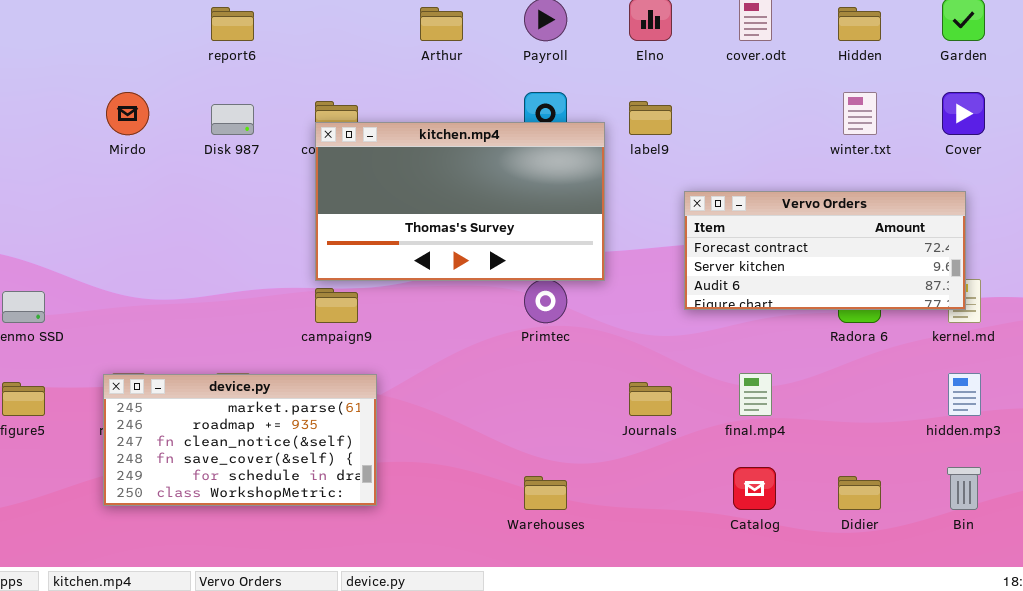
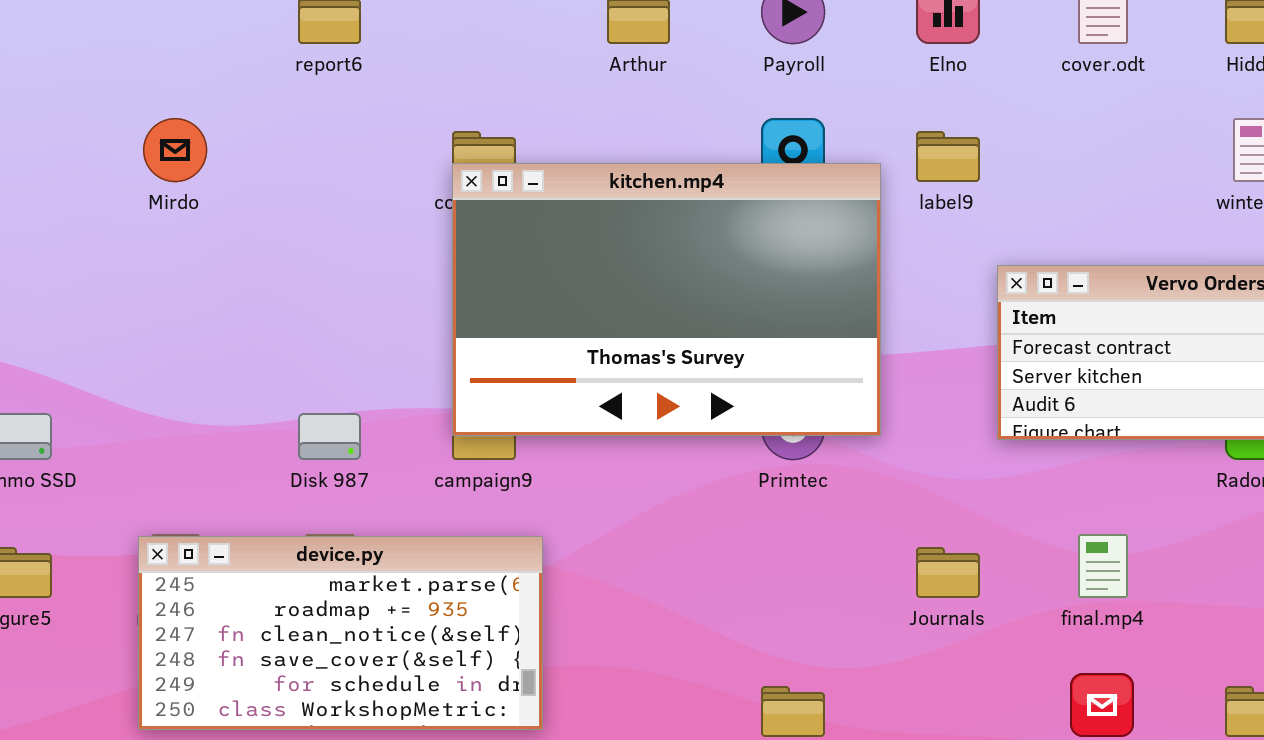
Disk 987: [211,104,254,135] -> [298,413,361,460], moved
kitchen.mp4: [315,122,605,281] -> [452,163,881,436], resized

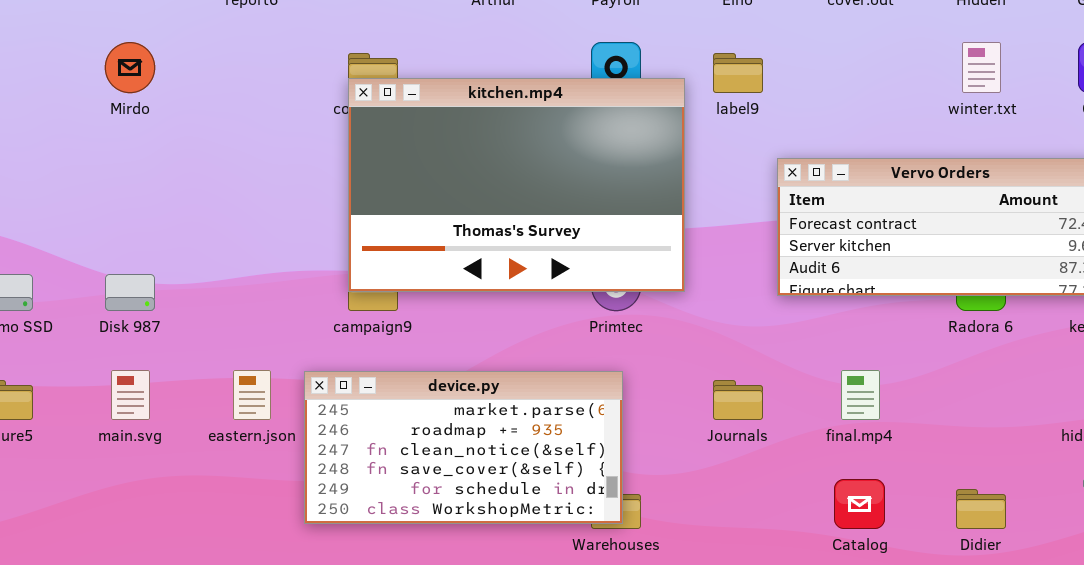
Disk 987: [298,413,361,460] -> [105,274,155,311], moved
device.py: [138,536,543,730] -> [304,371,623,524], moved

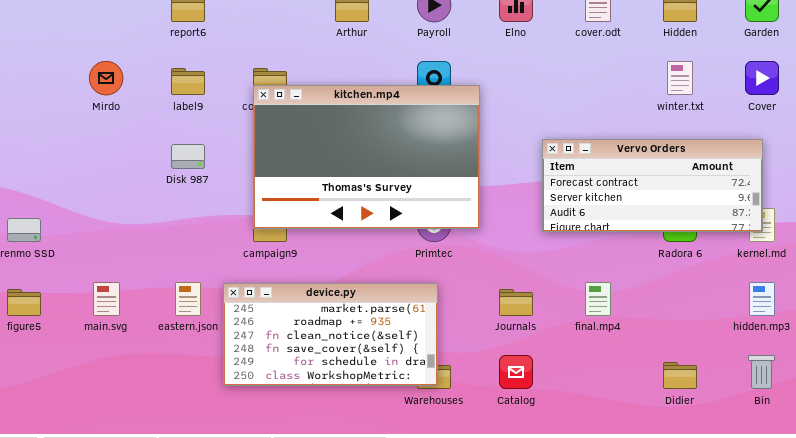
label9: [713,53,763,93] -> [171,68,205,95], moved
Disk 987: [105,274,155,311] -> [171,144,205,169], moved
Catalog: [834,479,885,529] -> [499,355,533,389], moved

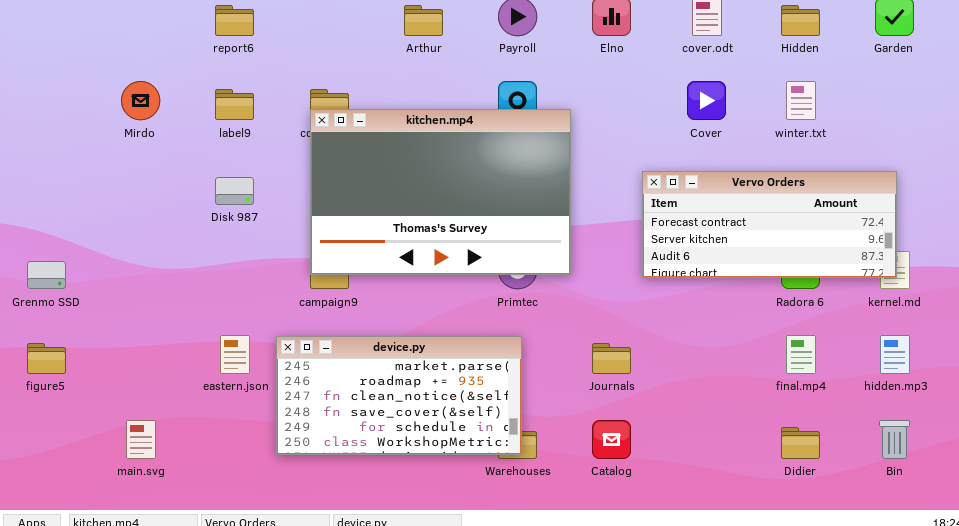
Cover: [745,61,779,95] -> [687,81,726,120], moved
main.svg: [93,282,120,316] -> [126,420,156,459], moved
final.mp4: [585,282,611,316] -> [786,335,816,374], moved

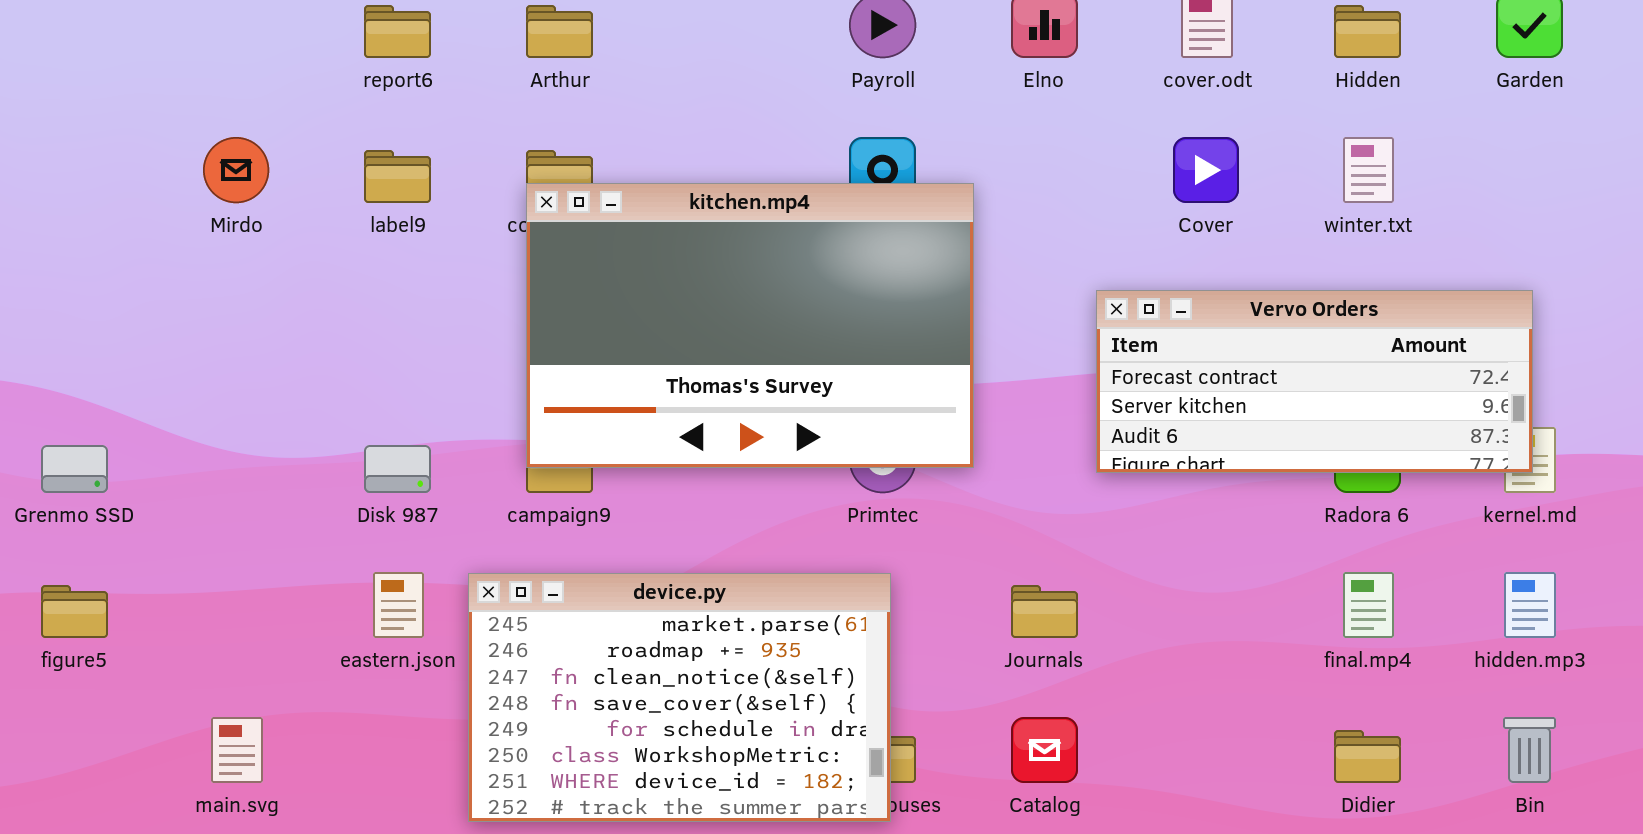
Arthur: [404,5,443,36] -> [526,5,593,58], moved
Disk 987: [215,177,254,205] -> [364,445,431,493], moved
device.py: [276,336,522,455] -> [468,573,891,822], resized

